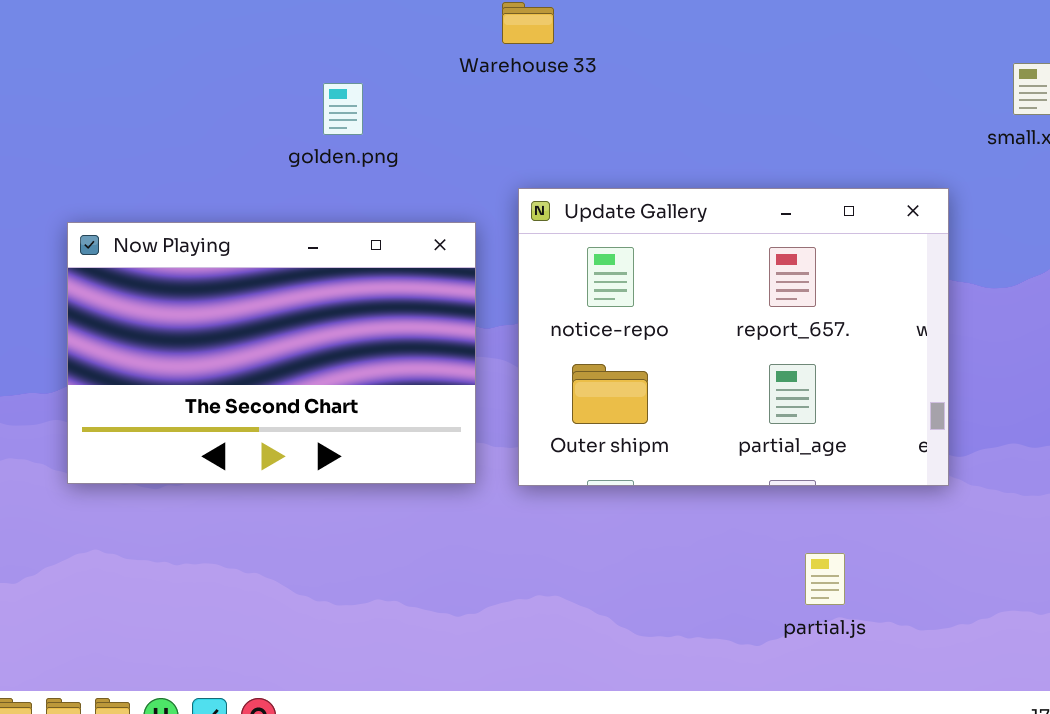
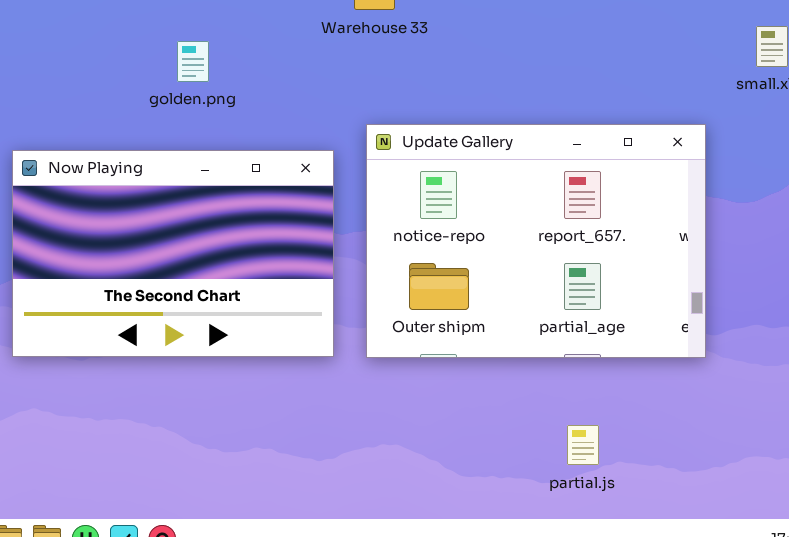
golden.png: [323,83,363,135] -> [177,41,209,82], moved
partial.js: [805,553,845,605] -> [567,425,599,465], moved

